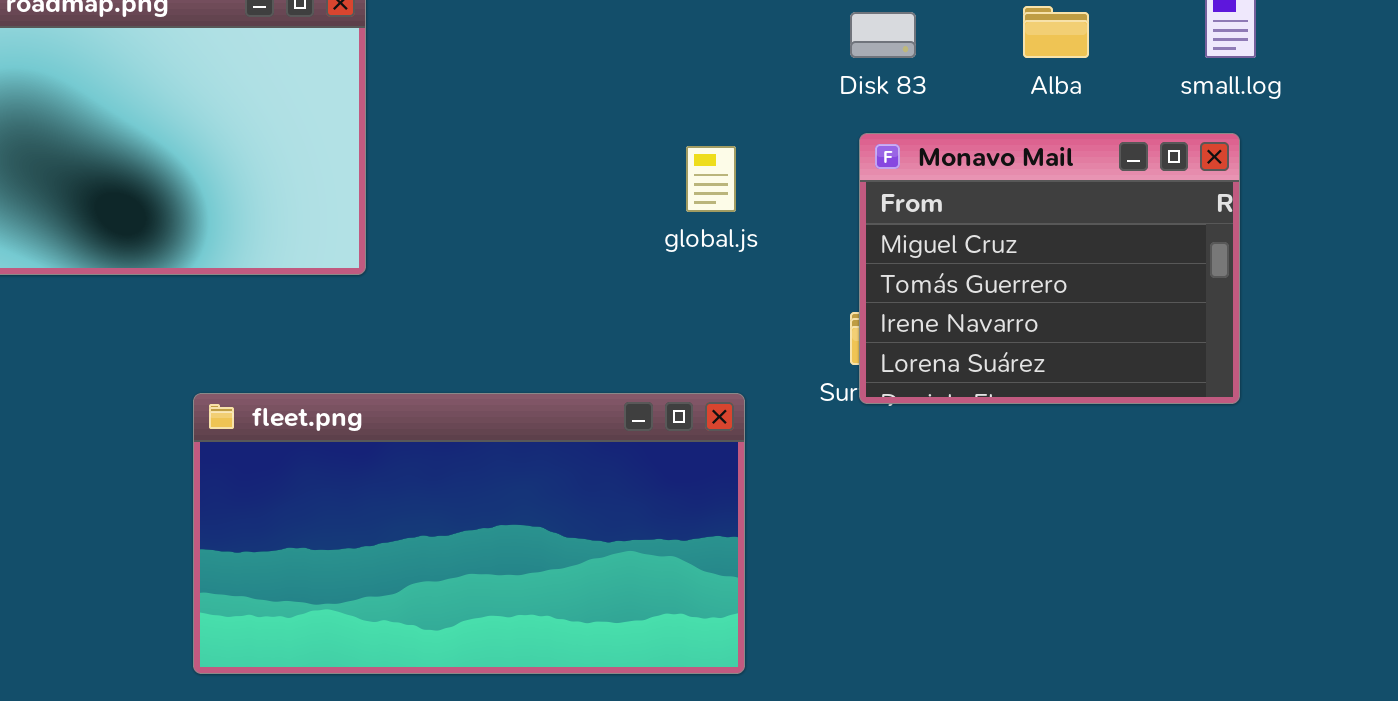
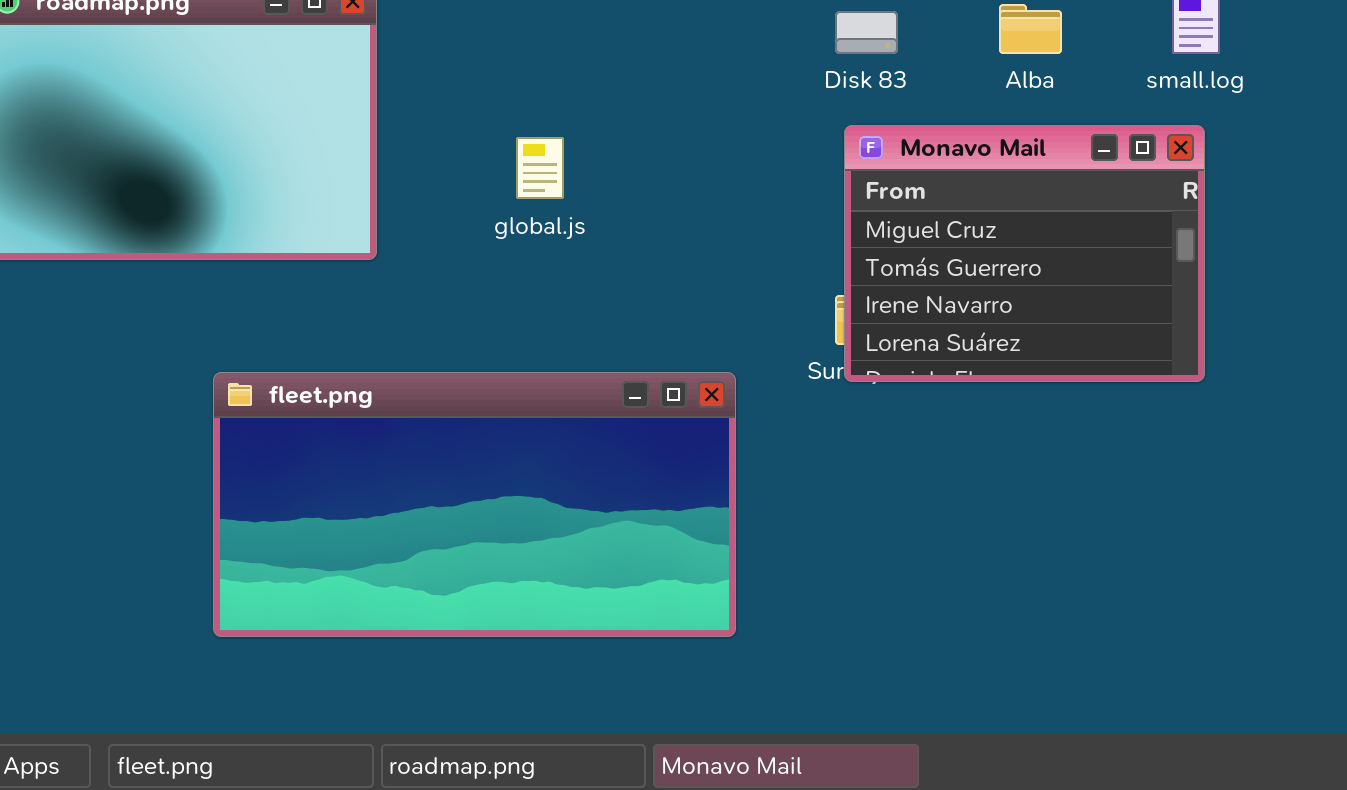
global.js: [686,146,736,212] -> [516,137,564,199], moved

